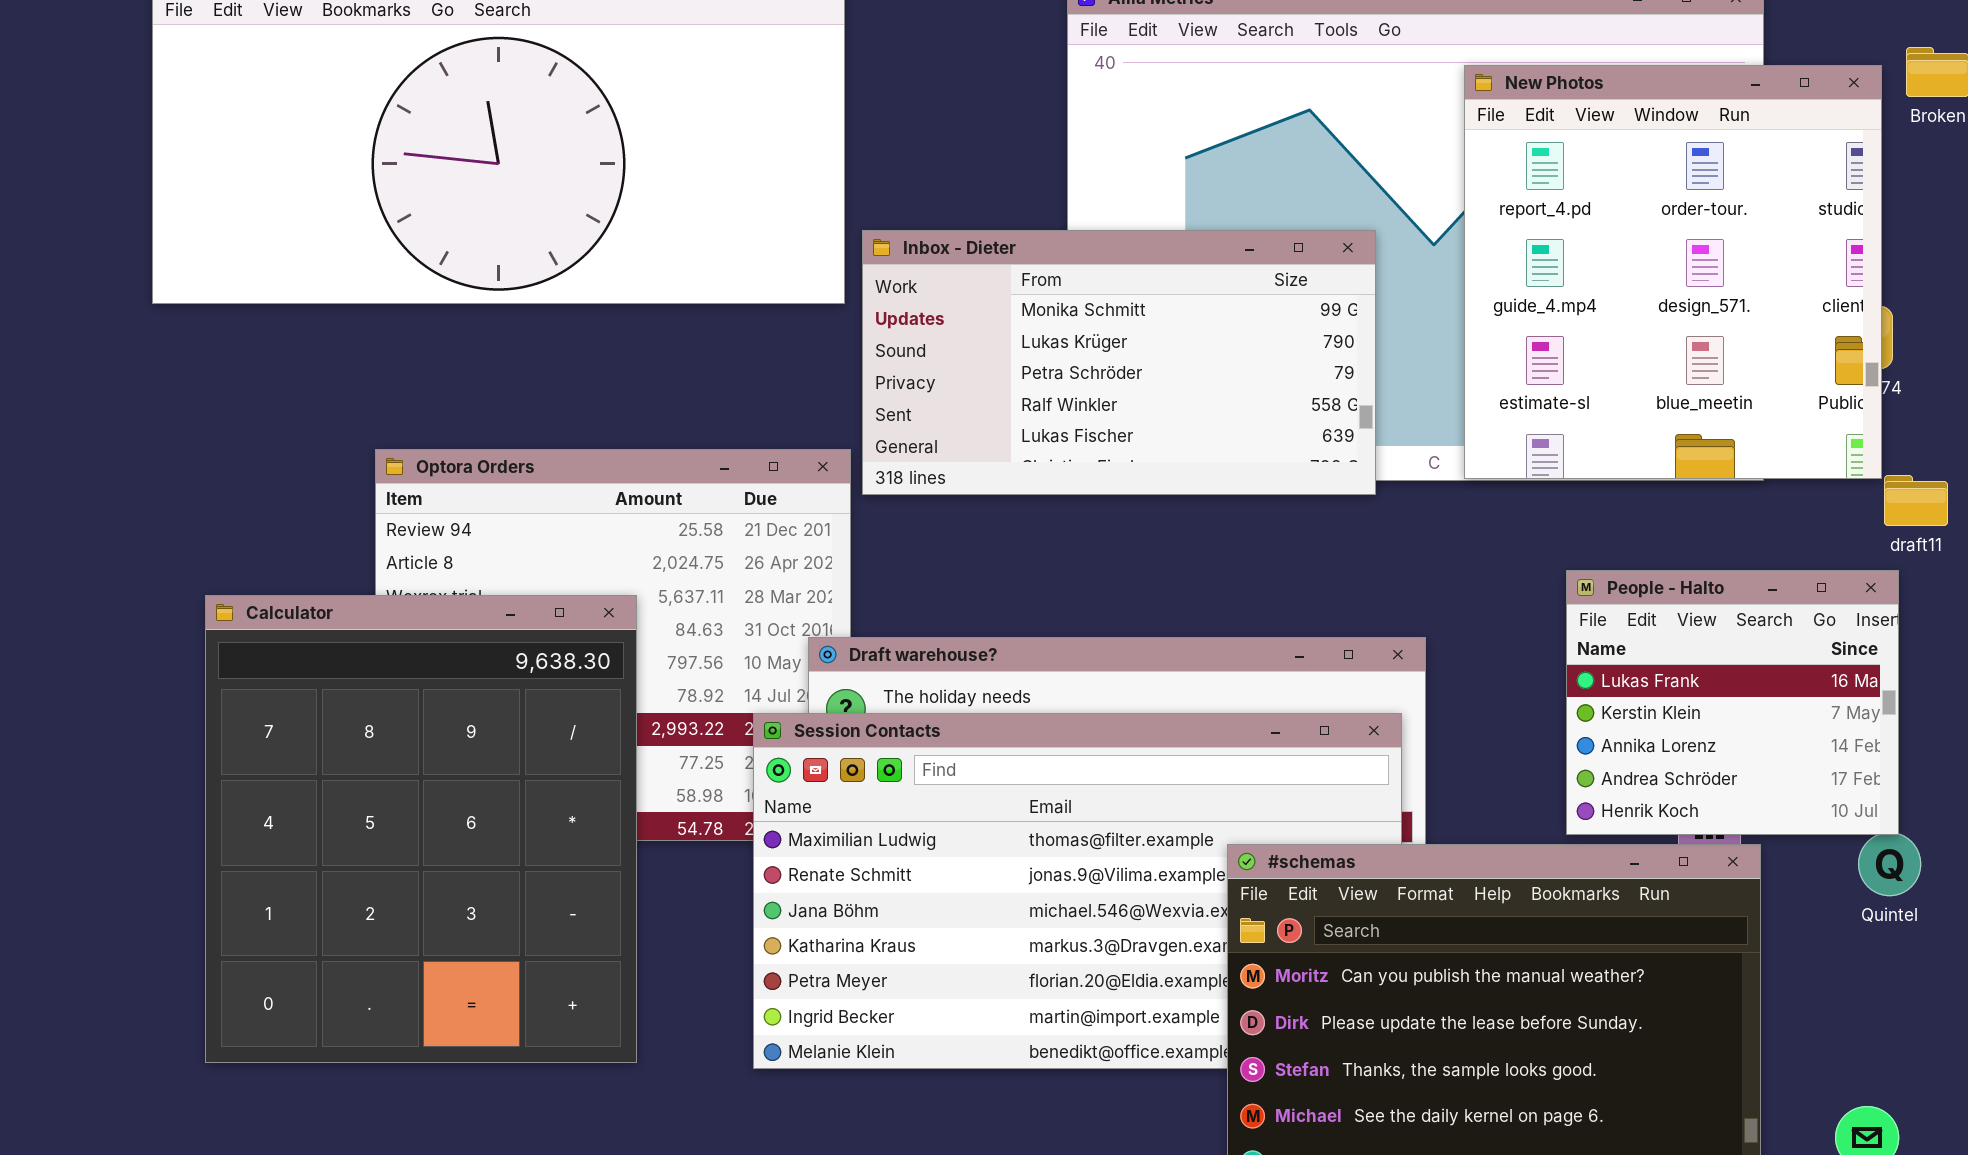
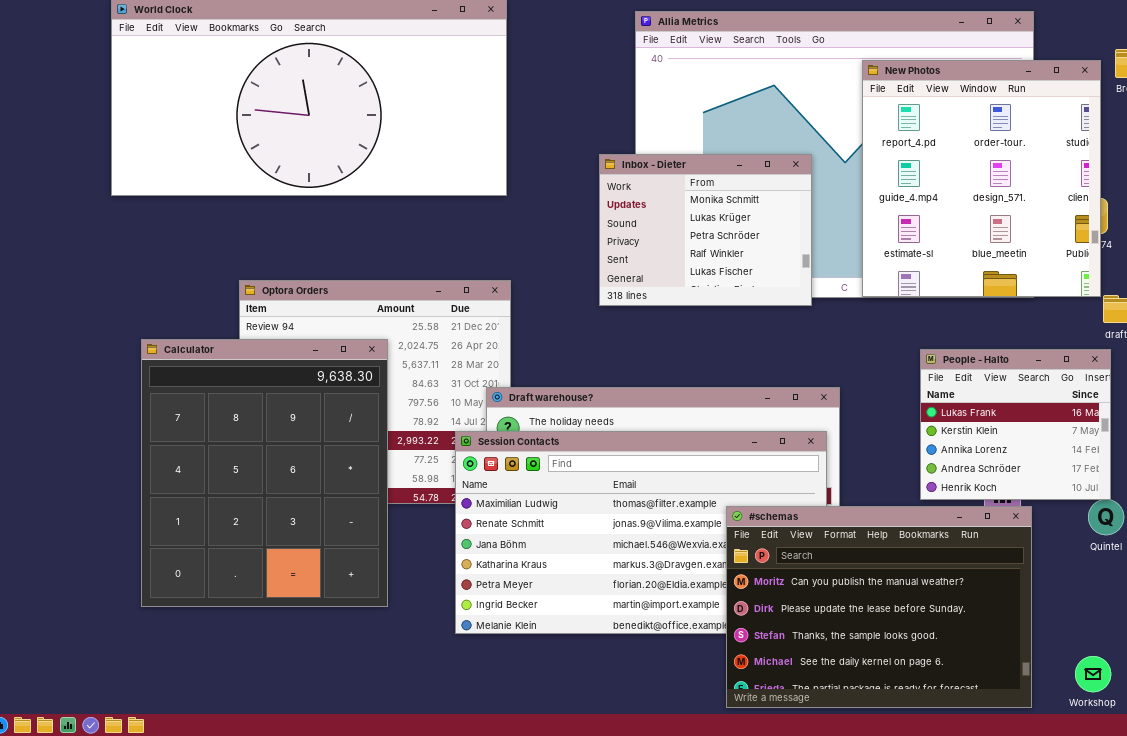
Inbox - Dieter: [862,230,1376,495] -> [599,154,812,306], resized
Calculator: [205,595,637,1063] -> [141,339,388,607], moved

